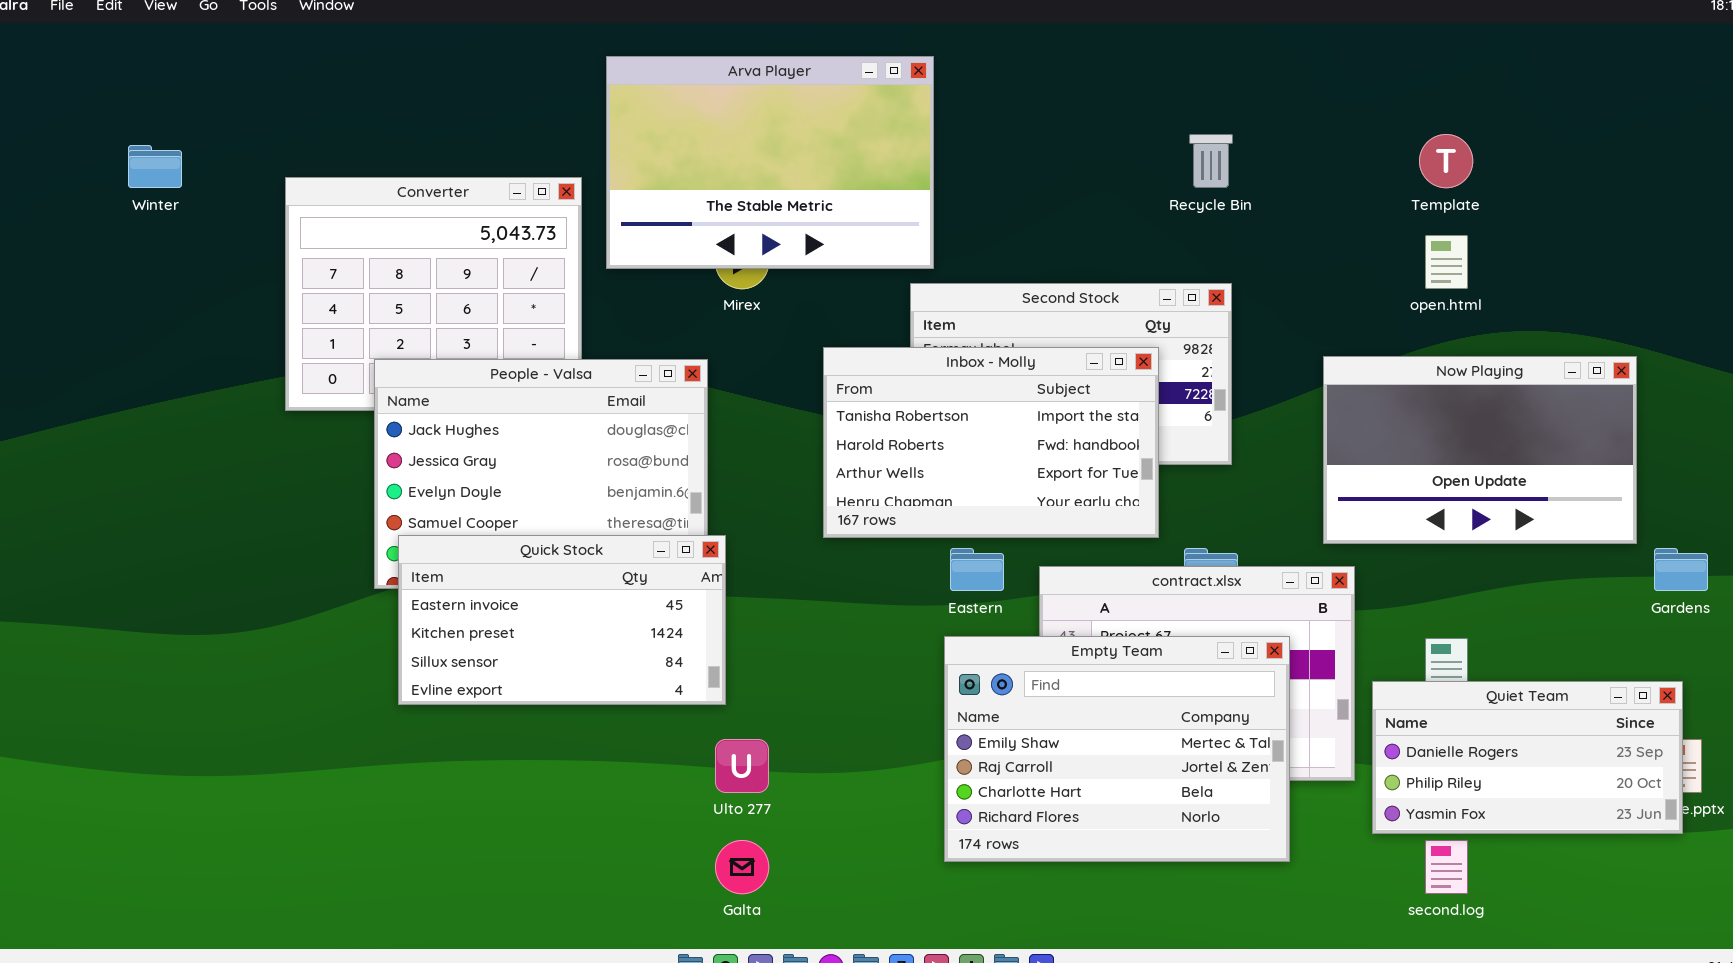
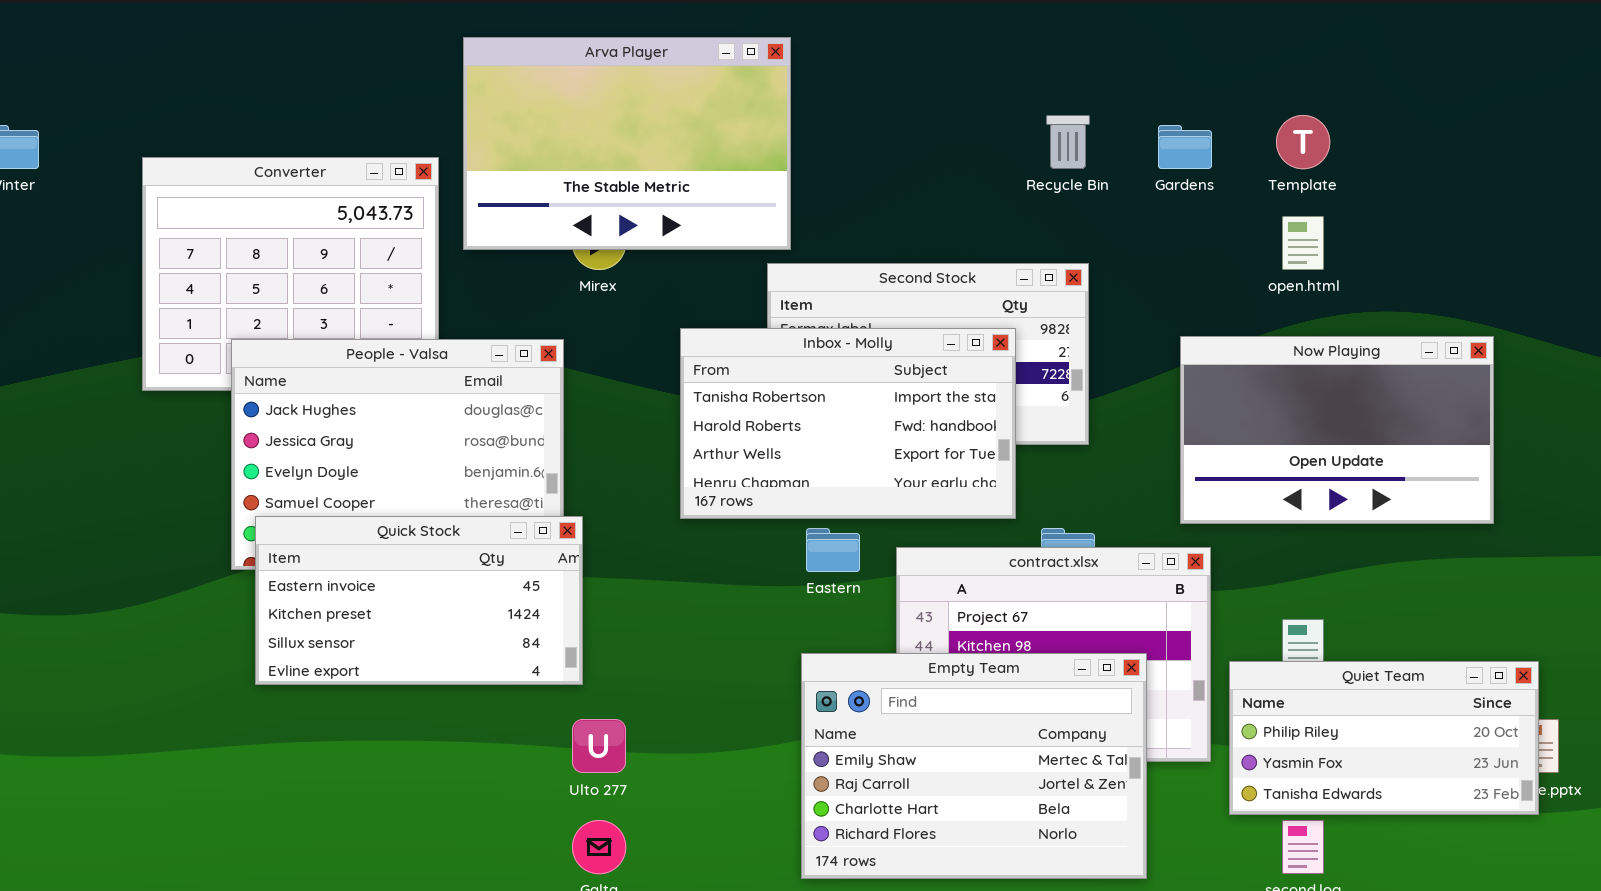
Gardens: [1654,548,1708,591] -> [1158,125,1212,169], moved
Empty Team: [944,636,1290,862] -> [801,653,1147,879], moved
Quiet Team: [1372,681,1683,834] -> [1229,661,1539,815], scrolled down 1 row

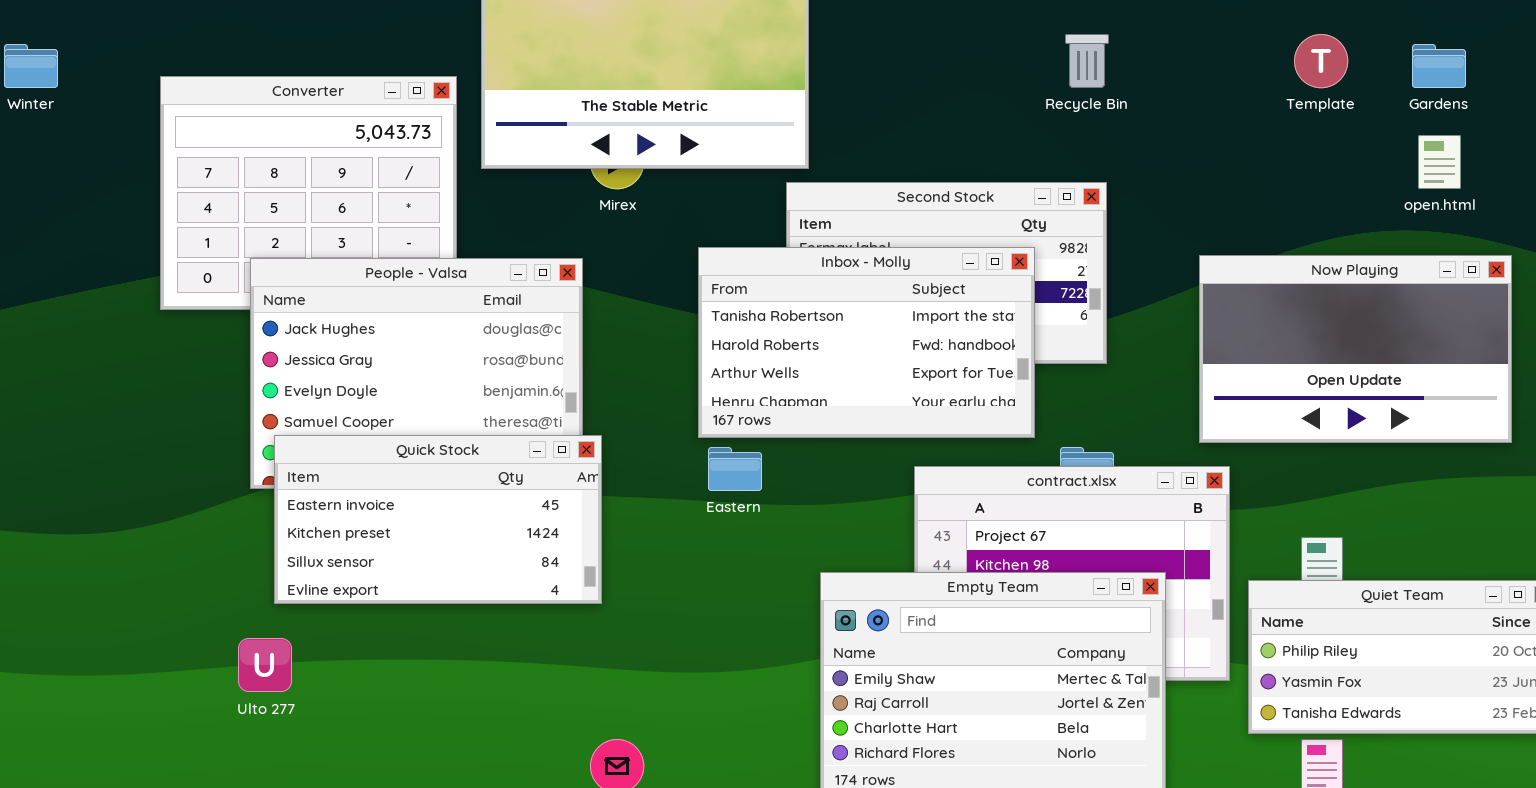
Gardens: [1158,125,1212,169] -> [1412,44,1466,88], moved
open.html: [1282,216,1324,270] -> [1418,135,1461,189], moved
Eastern: [806,528,860,572] -> [708,447,762,491], moved
Ulto 277: [572,719,626,773] -> [238,638,292,692], moved

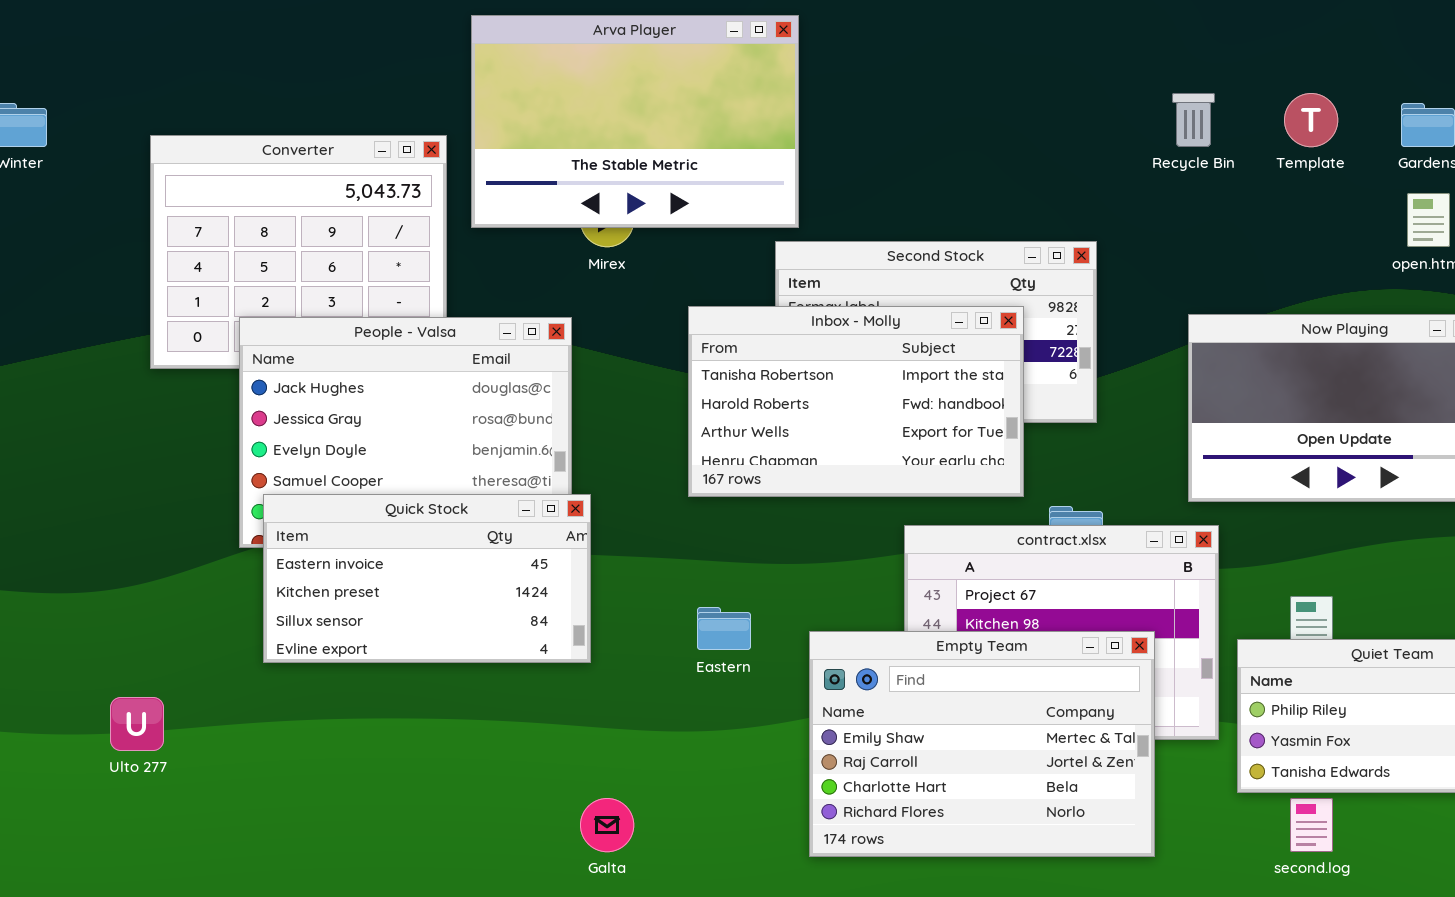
Recycle Bin: [1065,34,1109,88] -> [1172,93,1215,147], moved
Eastern: [708,447,762,491] -> [697,607,751,650], moved
Ulto 277: [238,638,292,692] -> [110,697,164,751], moved

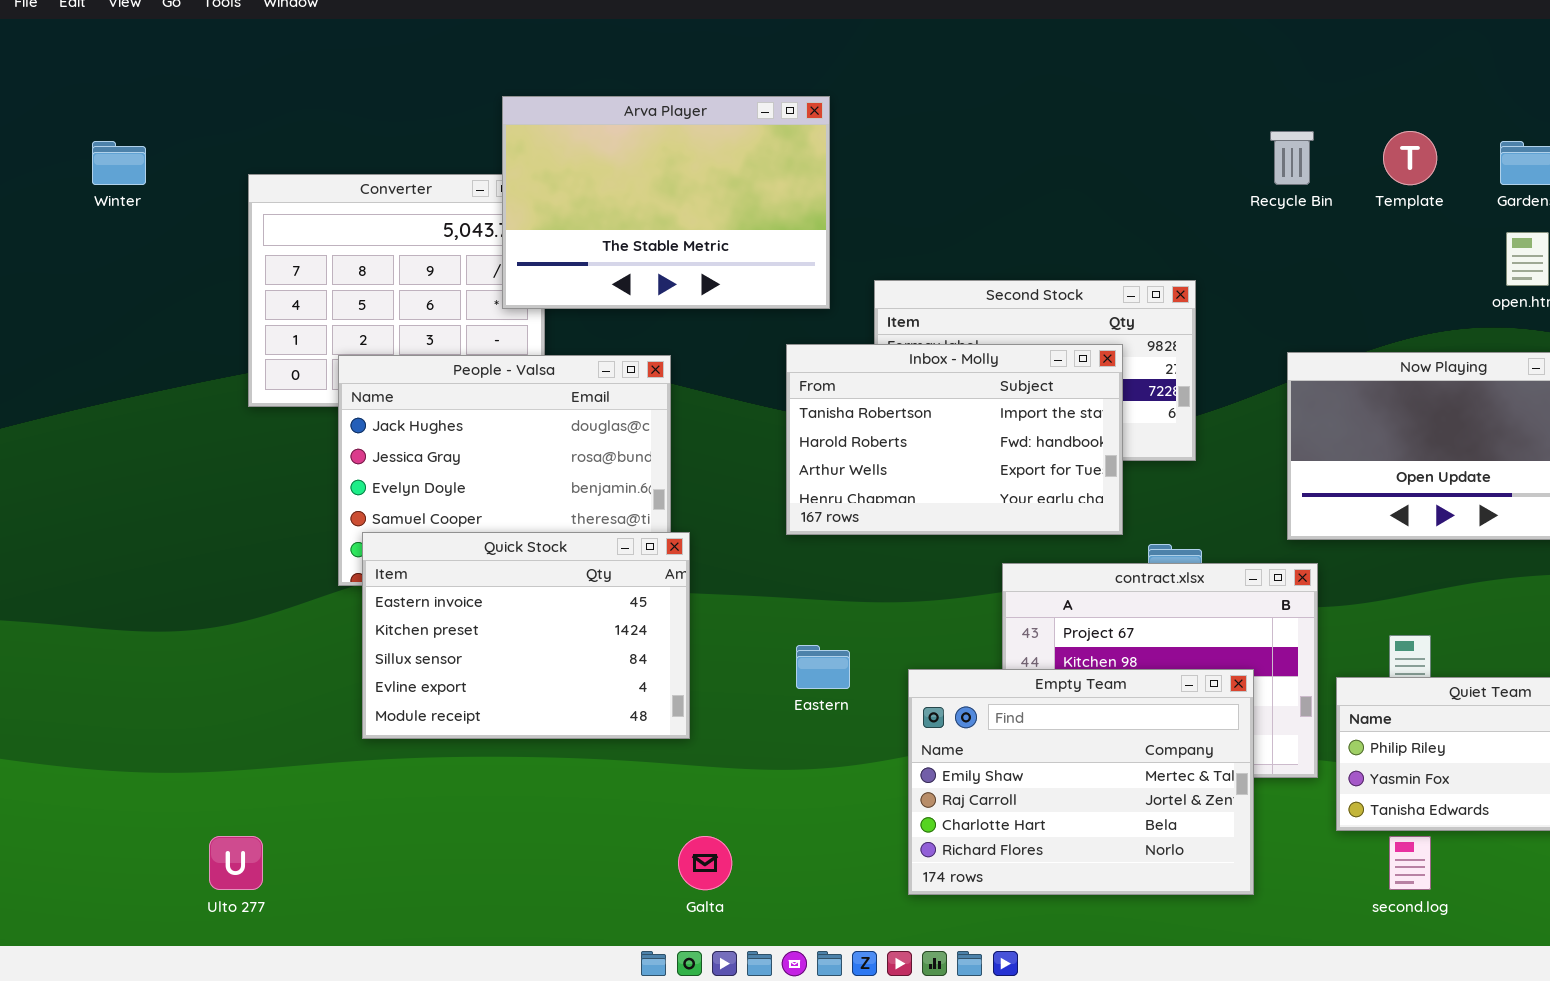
Arva Player: [471,15,799,228] -> [502,96,830,309], moved
Quick Stock: [263,494,591,663] -> [362,532,690,739], resized
Ulto 277: [110,697,164,751] -> [209,836,263,890], moved

